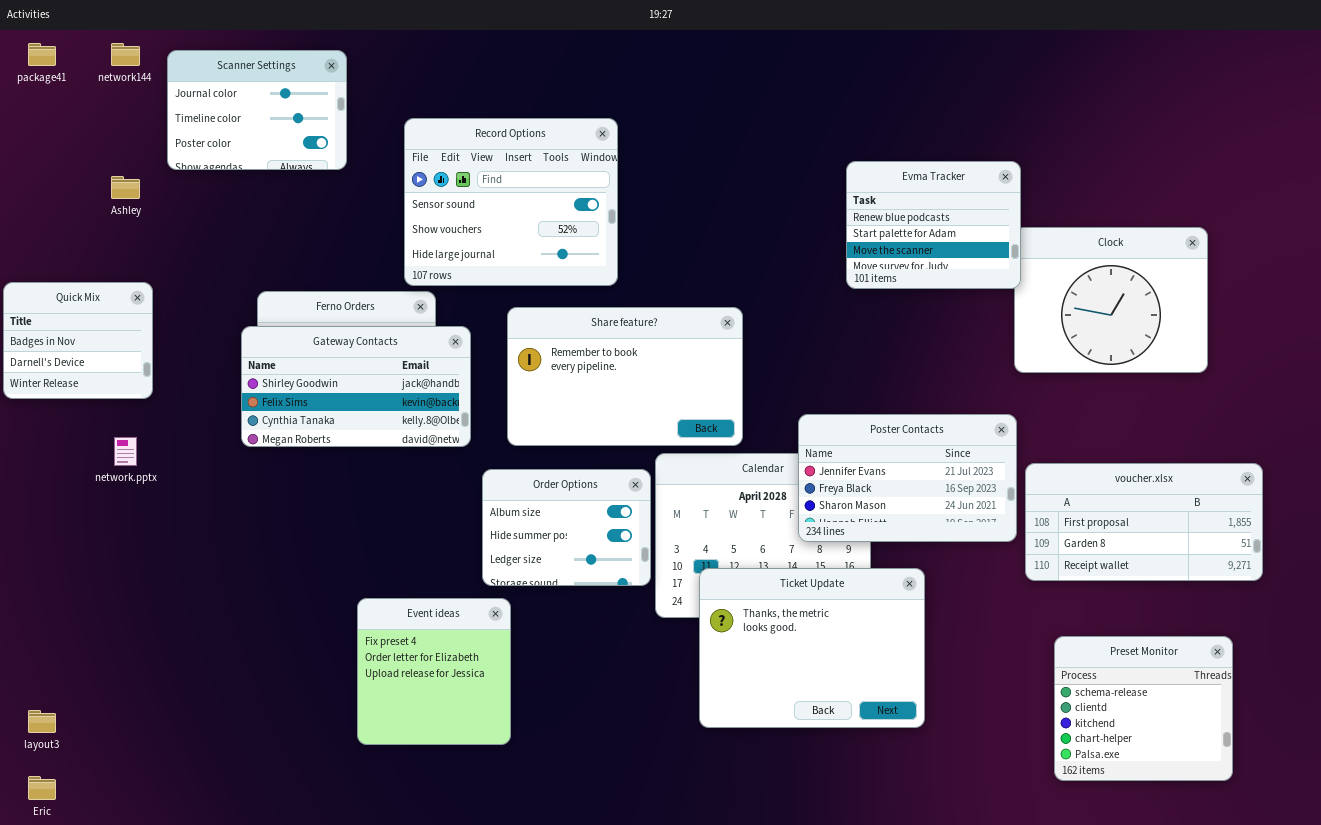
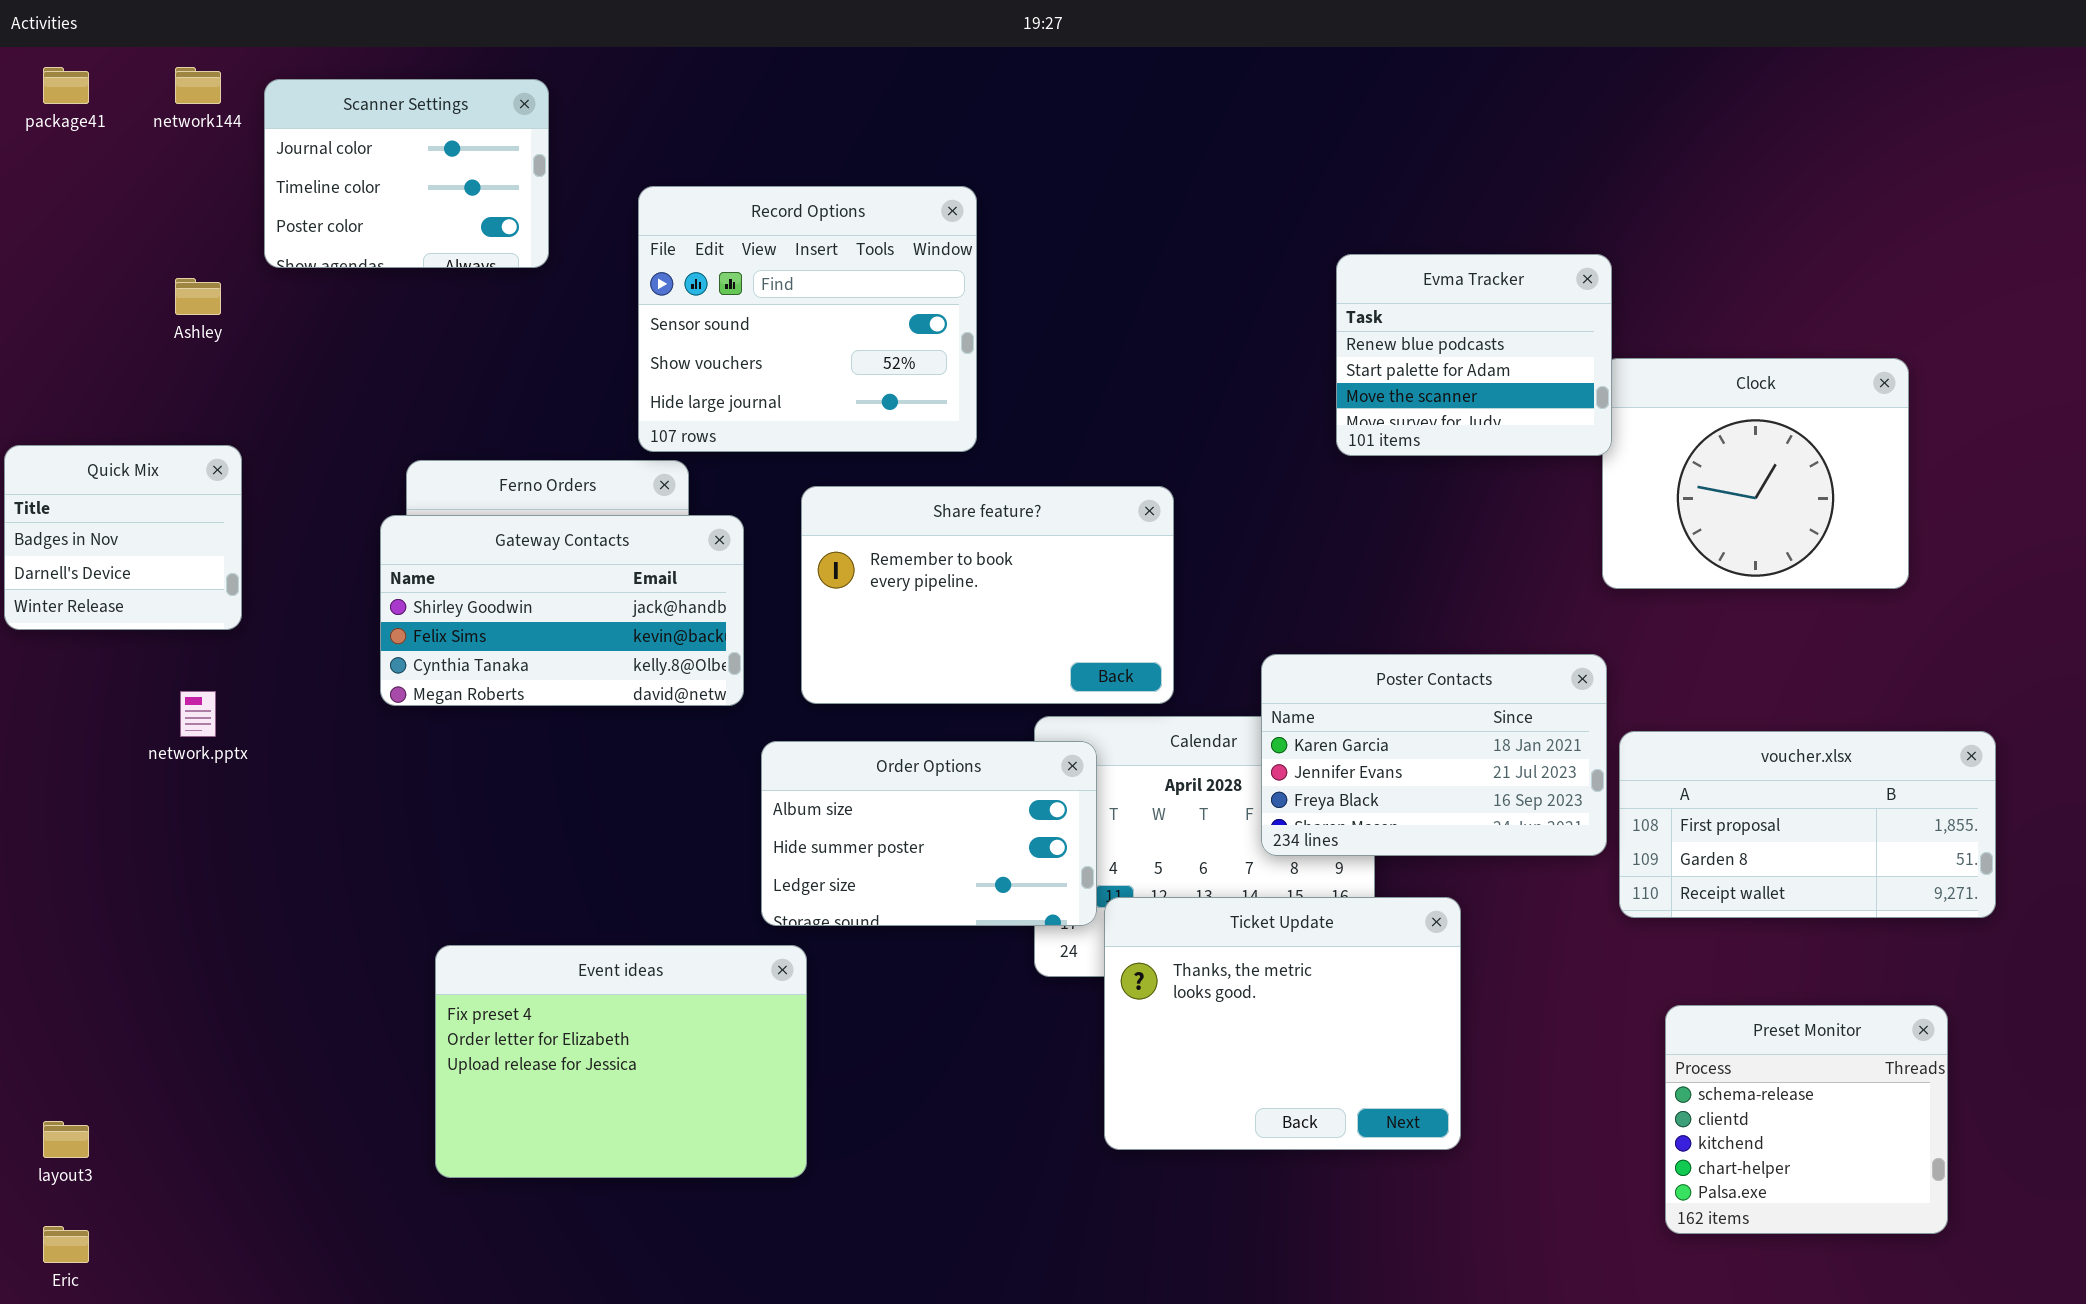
Poster Contacts: [798,414,1017,542] -> [1261,654,1607,856], scrolled up 1 row
Order Options: [482,469,651,586] -> [761,741,1097,926], resized
Event ideas: [357,598,511,745] -> [435,945,807,1178], resized

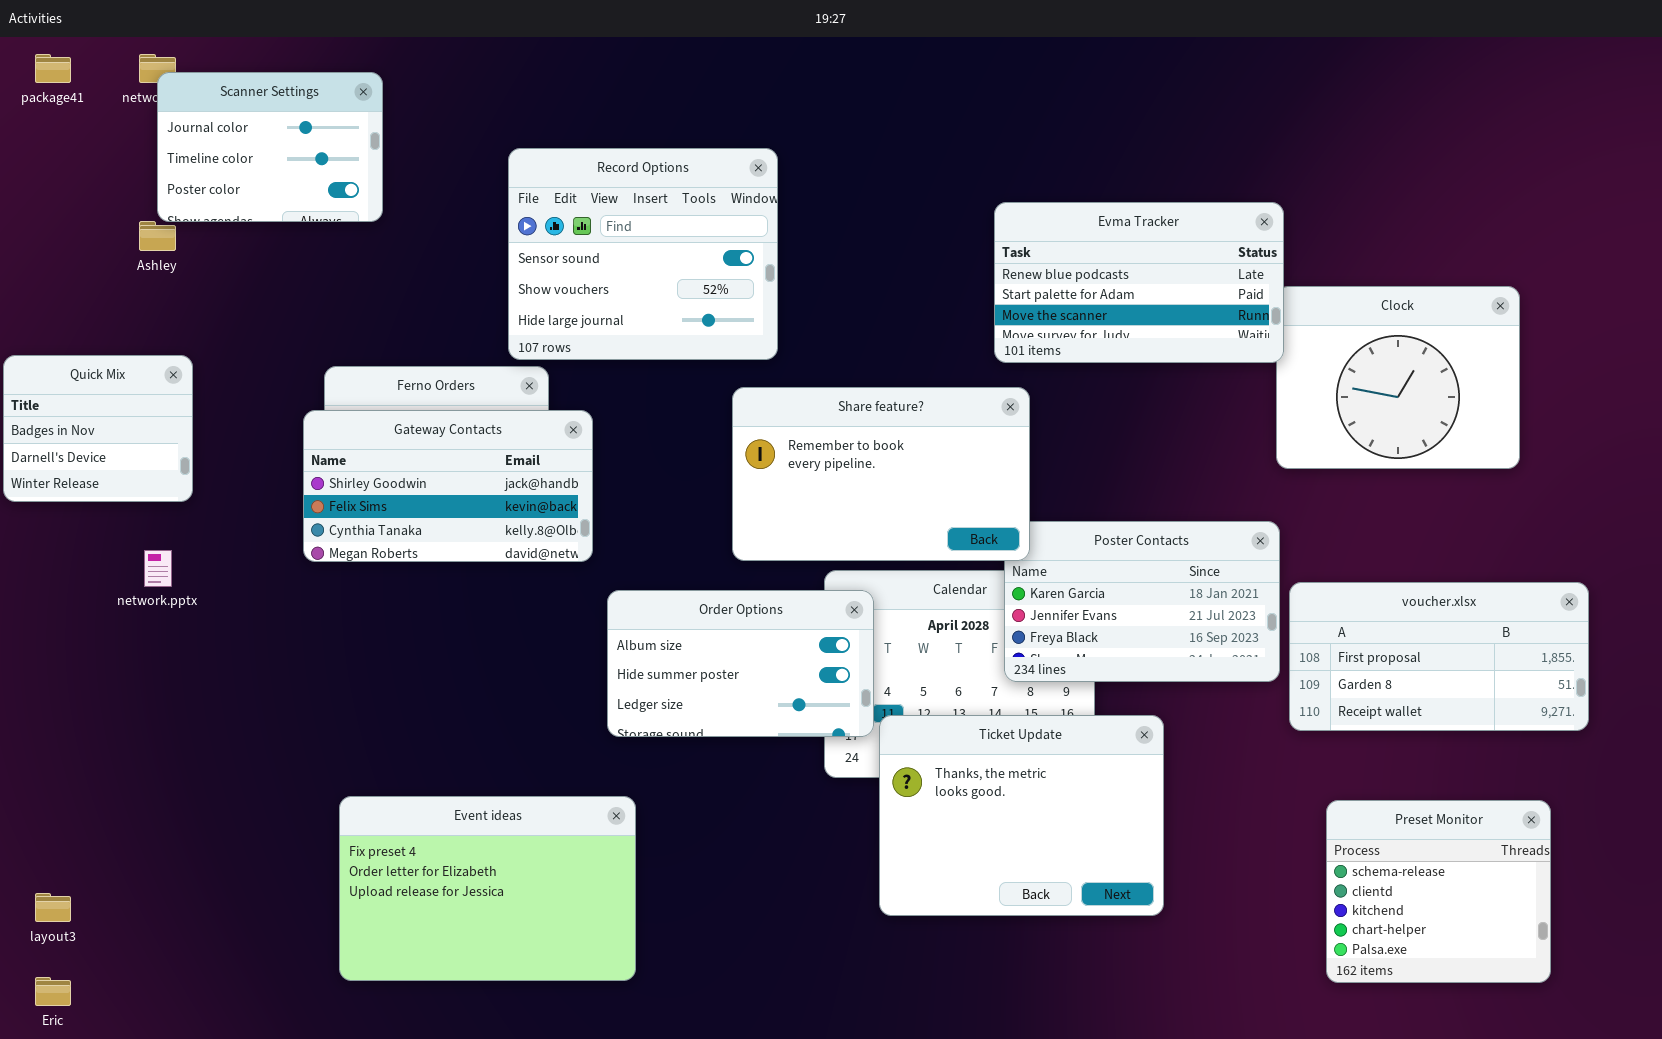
Scanner Settings: [264,79,549,268] -> [157,72,383,222], moved
Evma Tracker: [1336,254,1612,456] -> [994,202,1284,363], resized
Share feature?: [801,486,1174,704] -> [732,387,1030,561], moved
Event ideas: [435,945,807,1178] -> [339,796,636,981], moved

